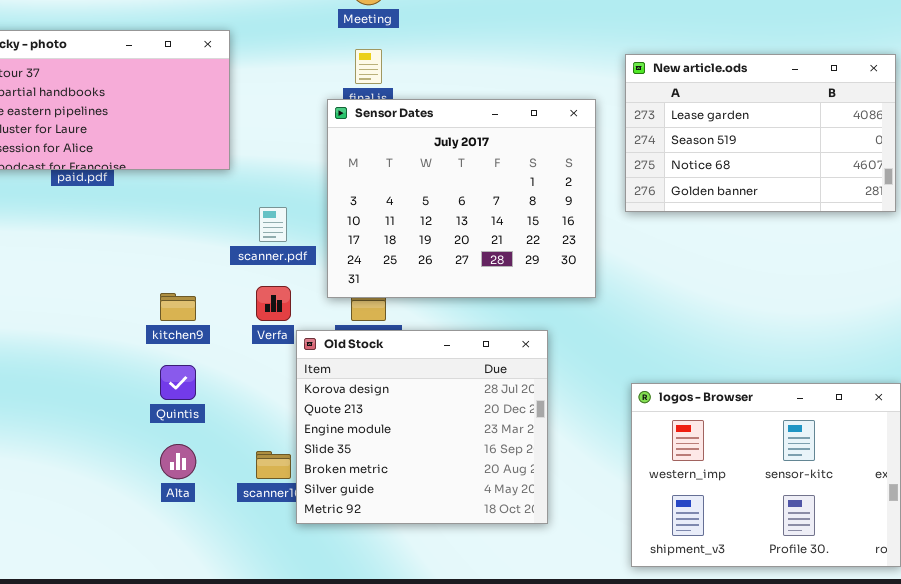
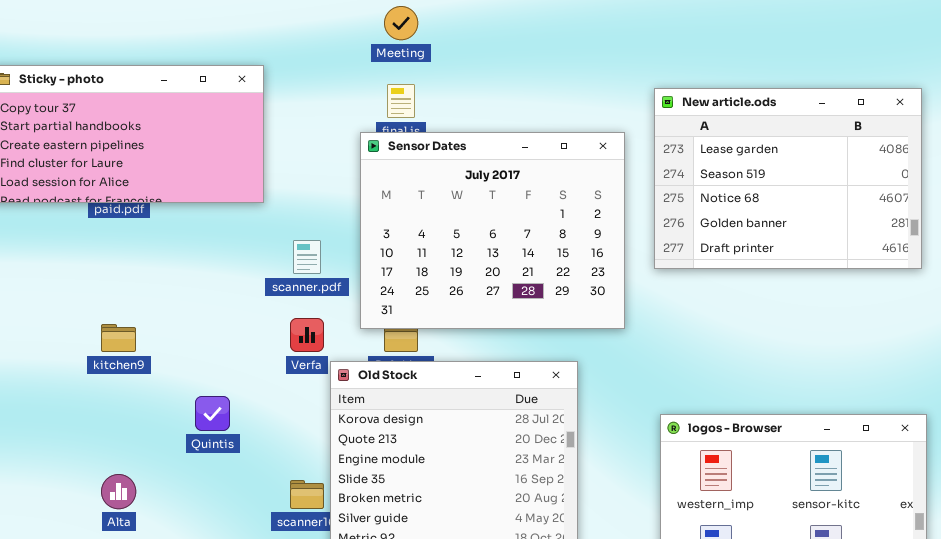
New article.ods: [625,54,896,212] -> [654,88,922,269], resized
kitchen9: [160,293,196,321] -> [101,324,136,352], moved
Alta: [160,444,196,479] -> [101,474,136,509], moved

